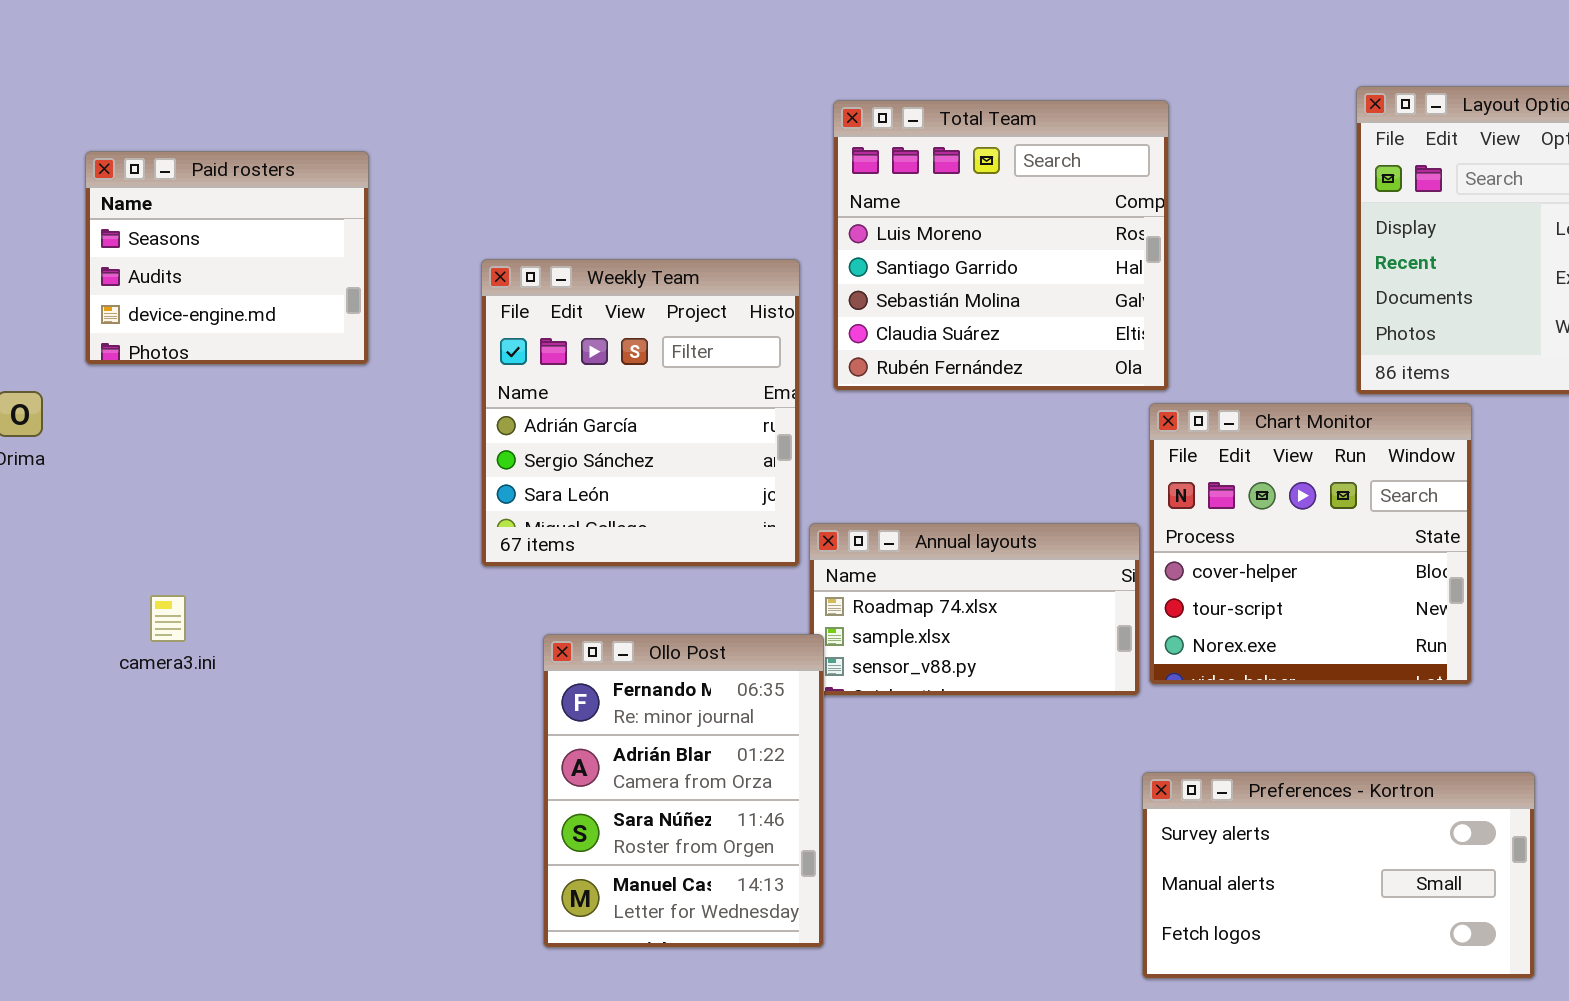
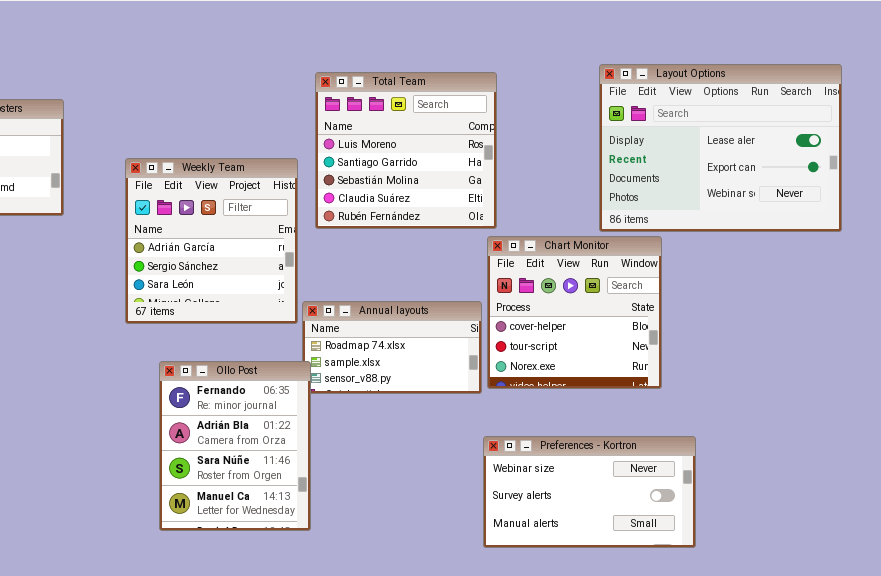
Preferences - Kortron: [1142,772,1535,979] -> [483,436,696,548], scrolled up 1 row

